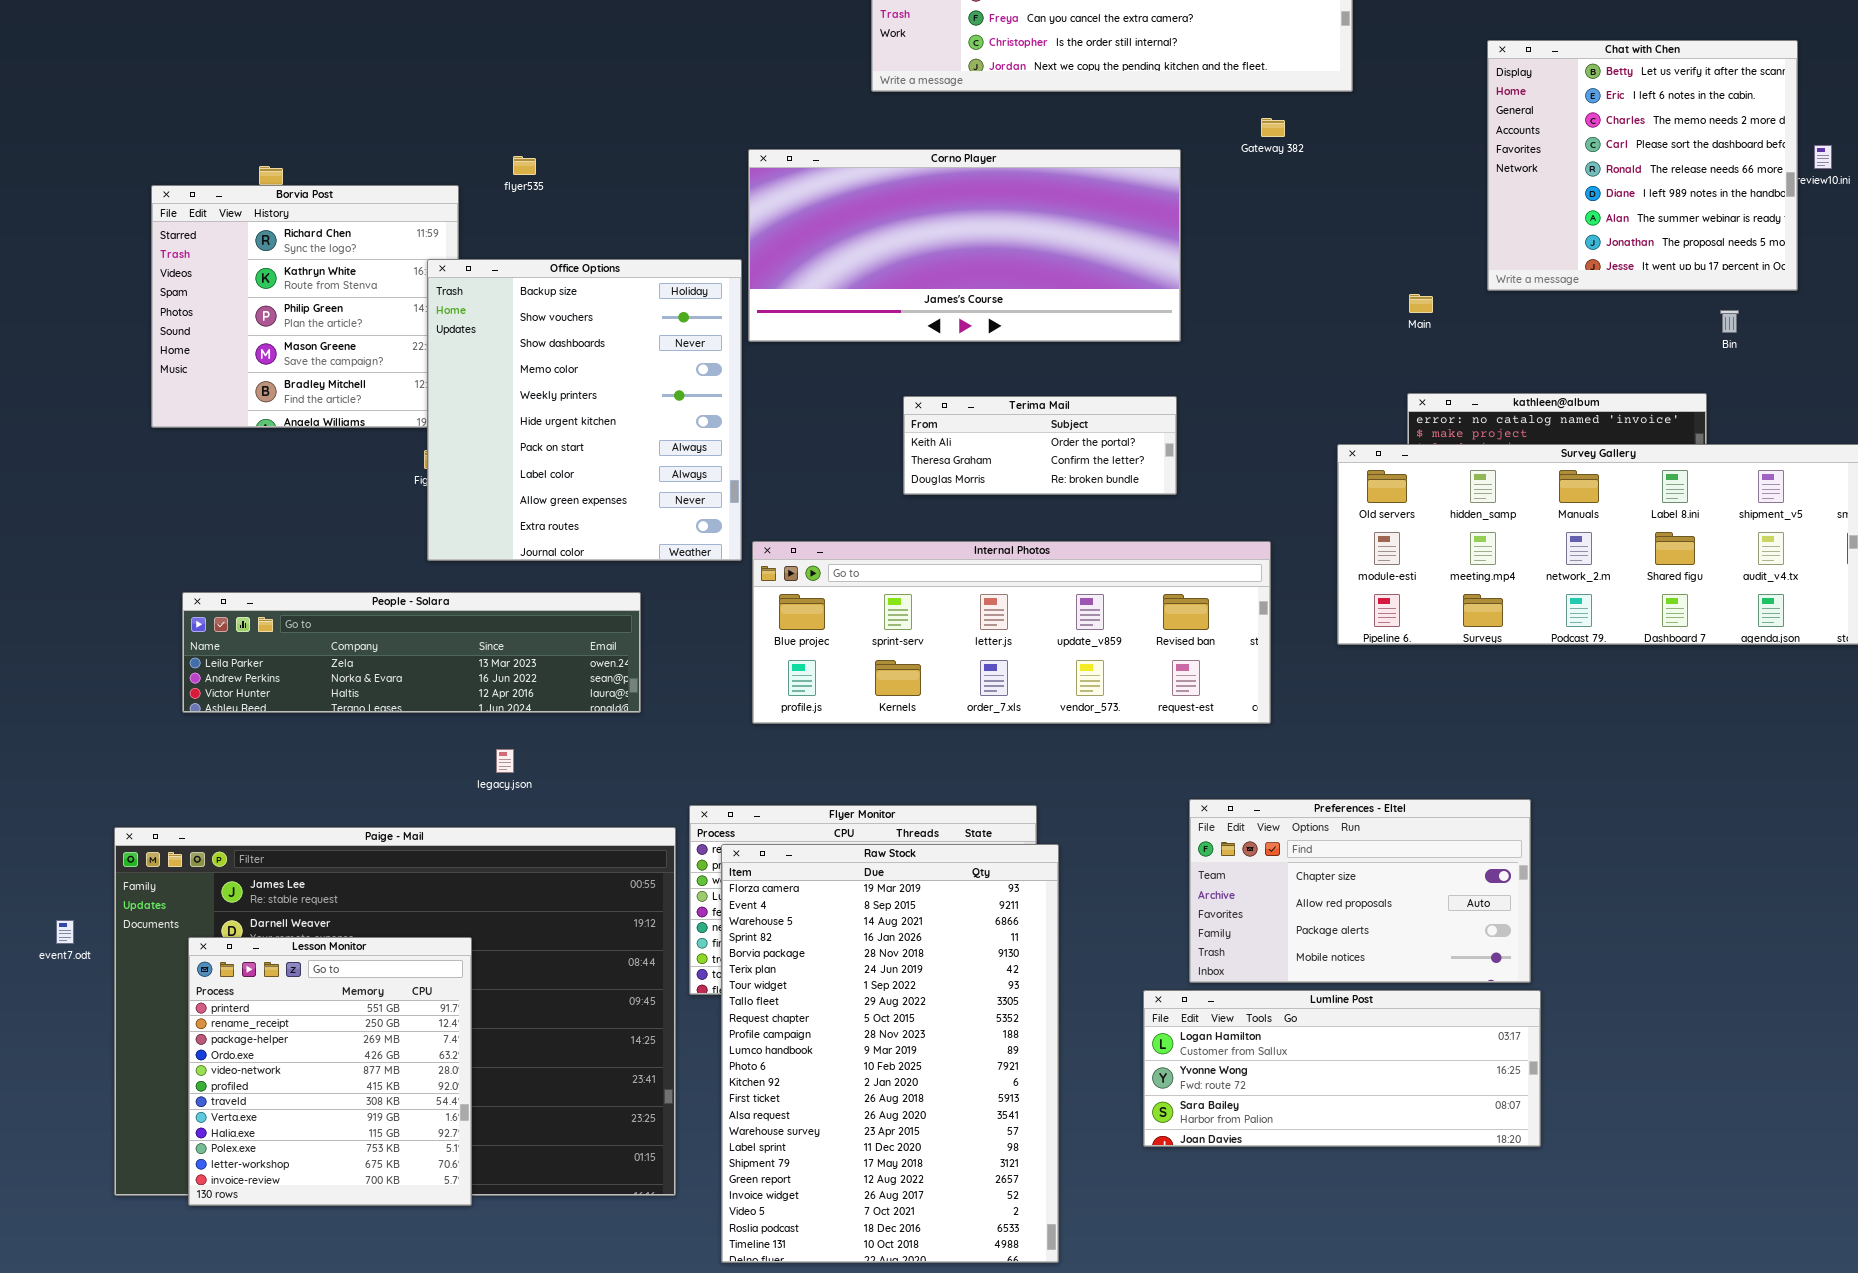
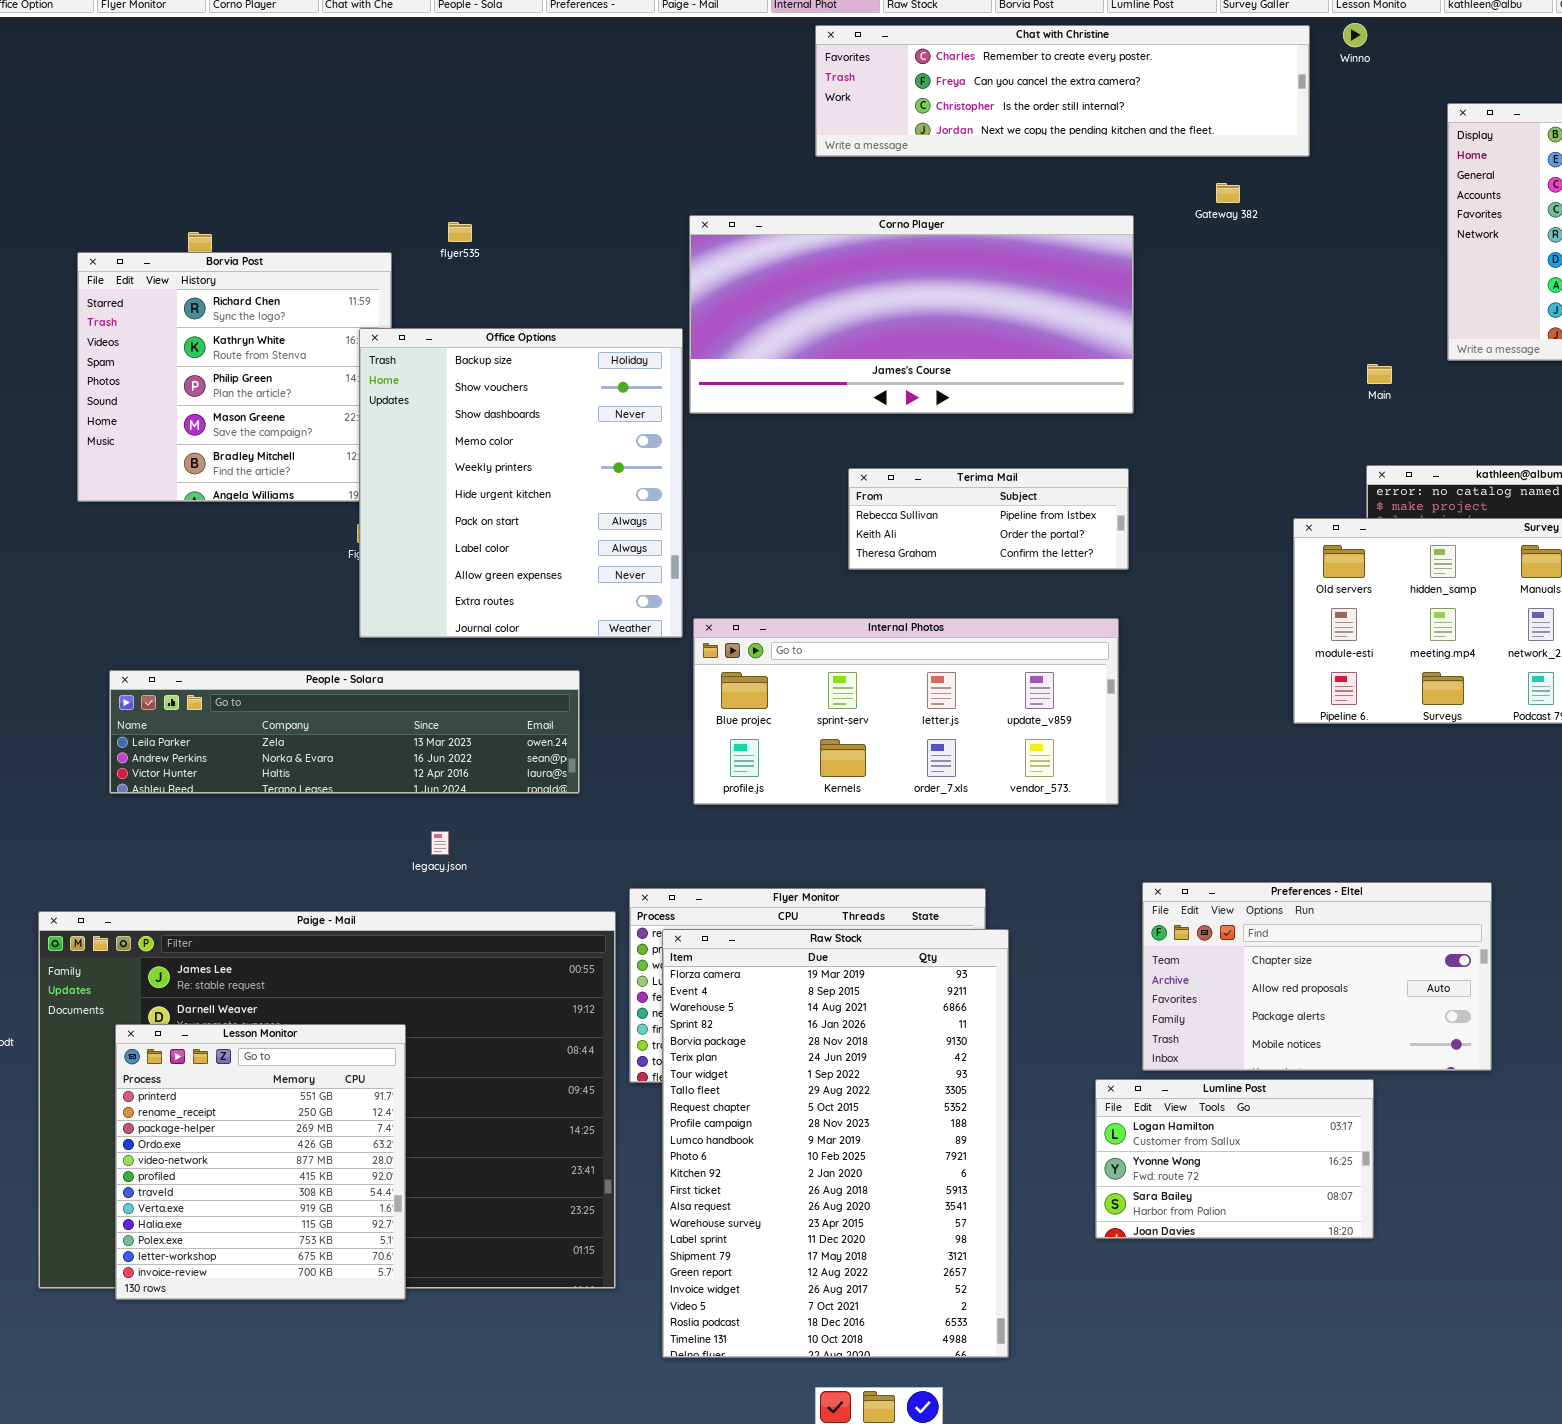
Terima Mail: [903,396,1177,495] -> [848,468,1129,570], scrolled up 1 row
Internal Photos: [752,541,1271,724] -> [693,618,1119,805], resized
Lumline Post: [1143,990,1541,1147] -> [1095,1079,1374,1239], resized

